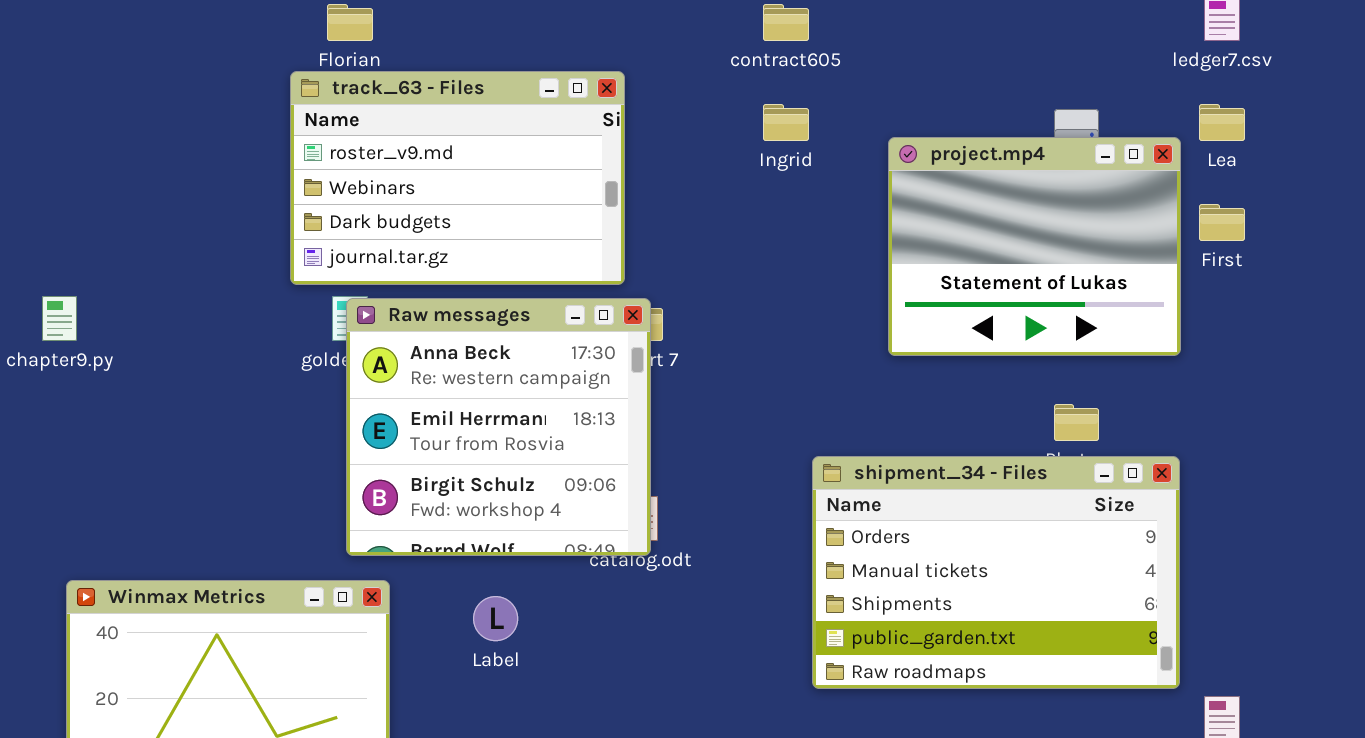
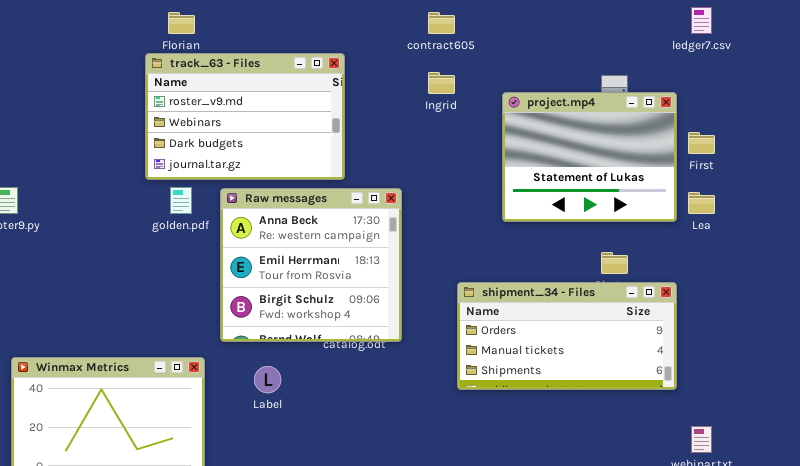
Lea: [1199,104,1245,141] -> [688,192,715,214], moved
Raw messages: [346,298,651,556] -> [220,188,402,342], moved
shipment_34 - Files: [812,456,1180,689] -> [457,282,677,390], resized

